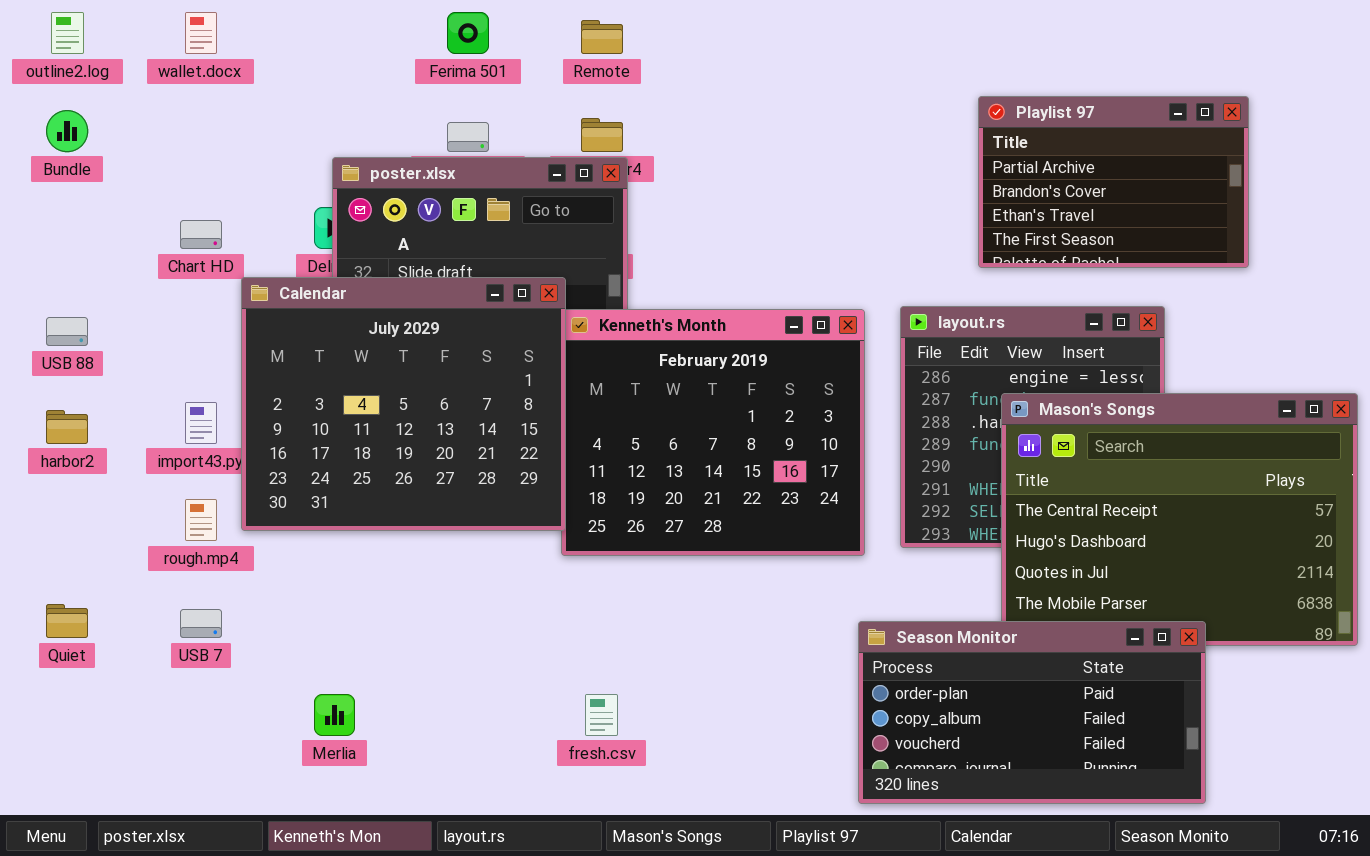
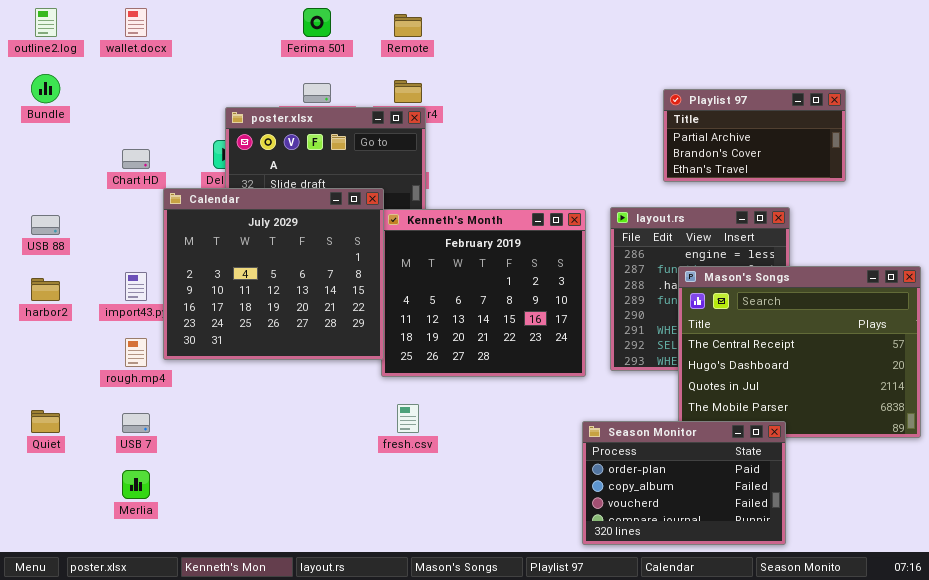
Playlist 97: [978,96,1249,268] -> [663,89,846,182], resized
Season Monitor: [858,621,1206,804] -> [582,421,786,545], resized
Merlia: [314,694,355,736] -> [122,470,150,499], moved
fresh.csv: [585,694,618,736] -> [397,404,419,433], moved

